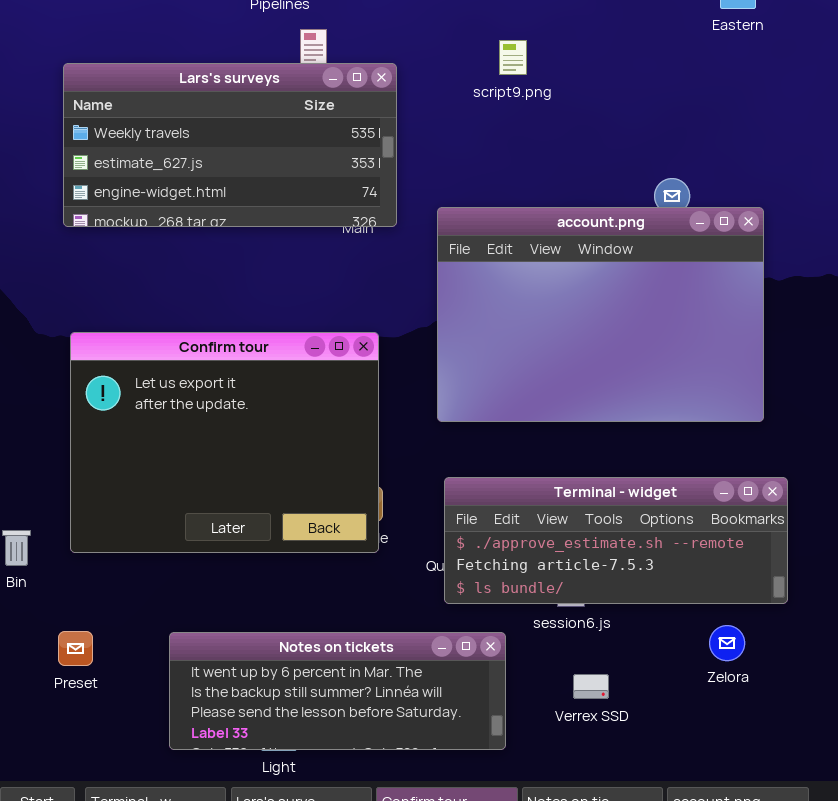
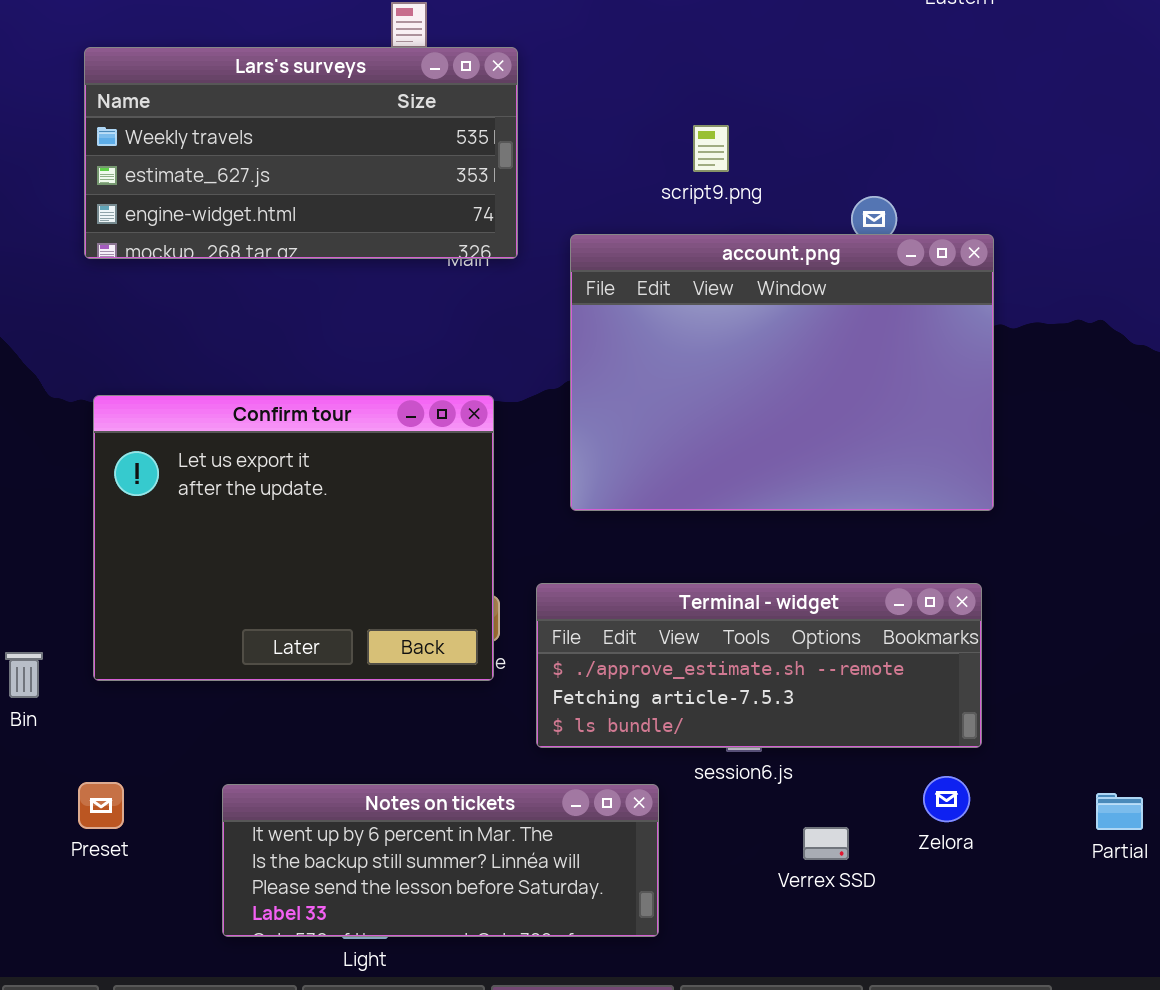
script9.png: [499,40,527,75] -> [693,125,729,172], moved
Terminal - widget: [444,477,788,604] -> [536,583,982,748], moved
Verrex SSD: [573,674,609,699] -> [803,827,849,860], moved

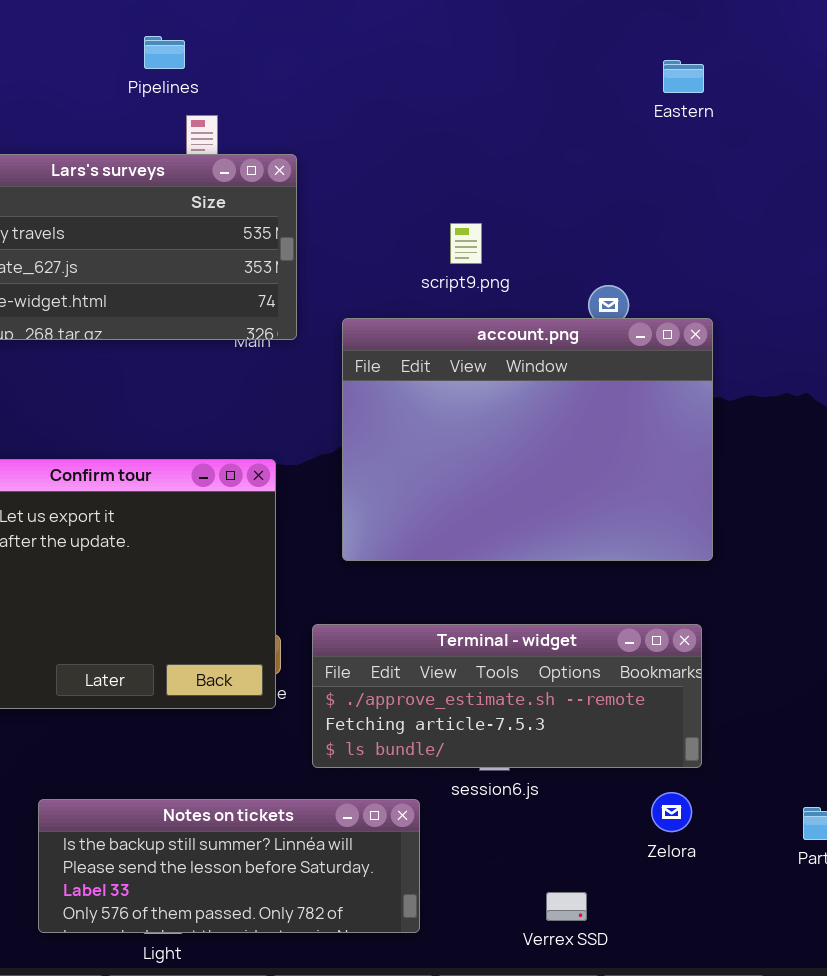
Notes on tickets: [222,784,659,937] -> [38,799,420,933], scrolled down 1 row
Verrex SSD: [803,827,849,860] -> [546,892,587,921], moved

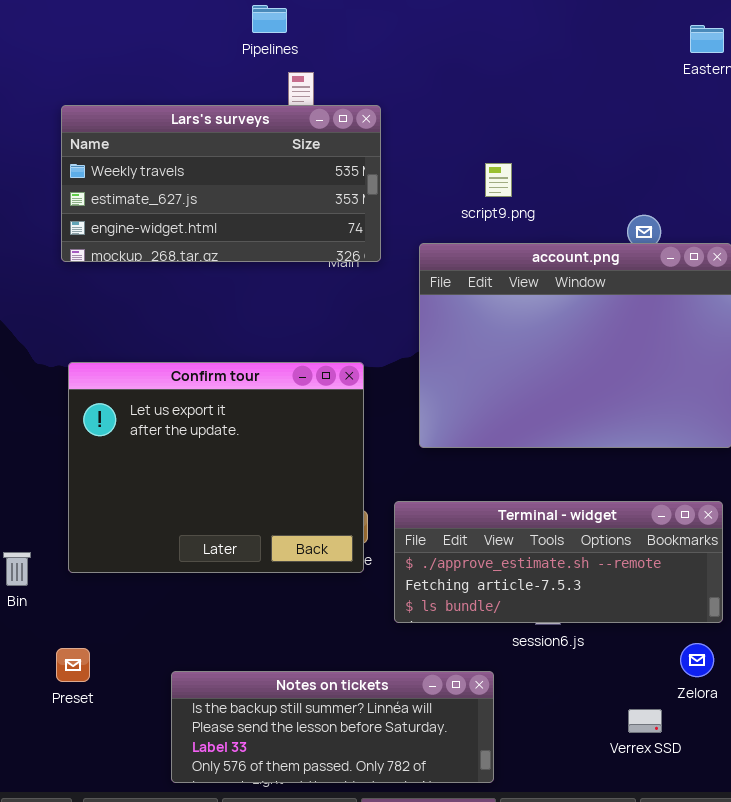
script9.png: [450,223,482,264] -> [485,163,512,197], moved
Notes on tickets: [38,799,420,933] -> [171,671,494,783], moved
Verrex SSD: [546,892,587,921] -> [628,709,662,733], moved

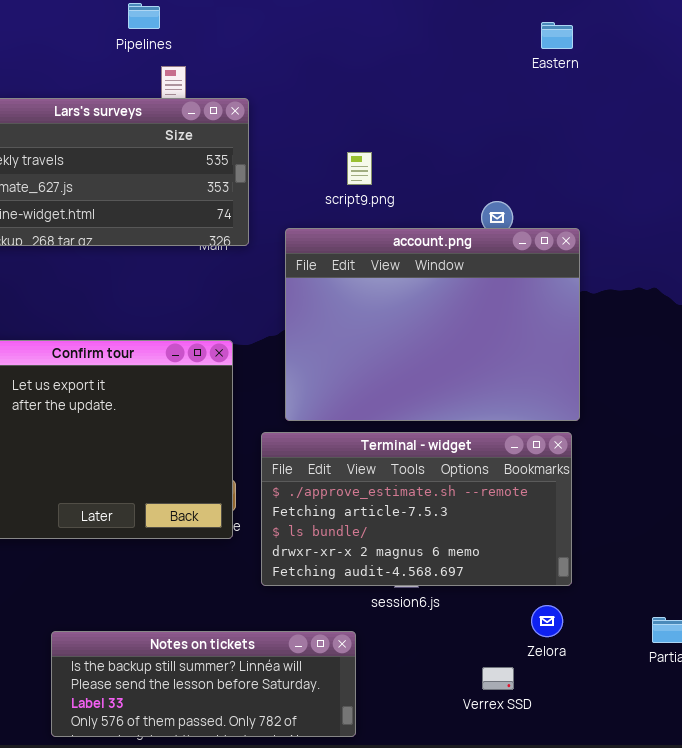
Terminal - widget: [394,501,723,623] -> [261,432,572,586], resized

